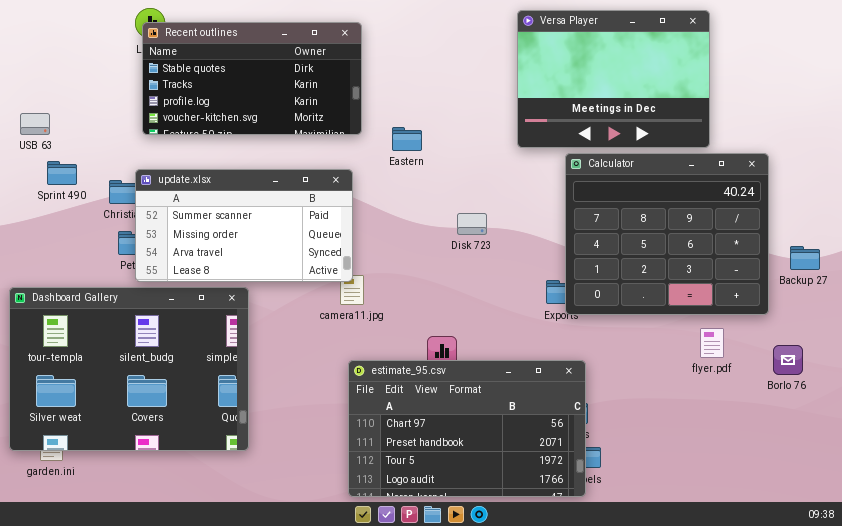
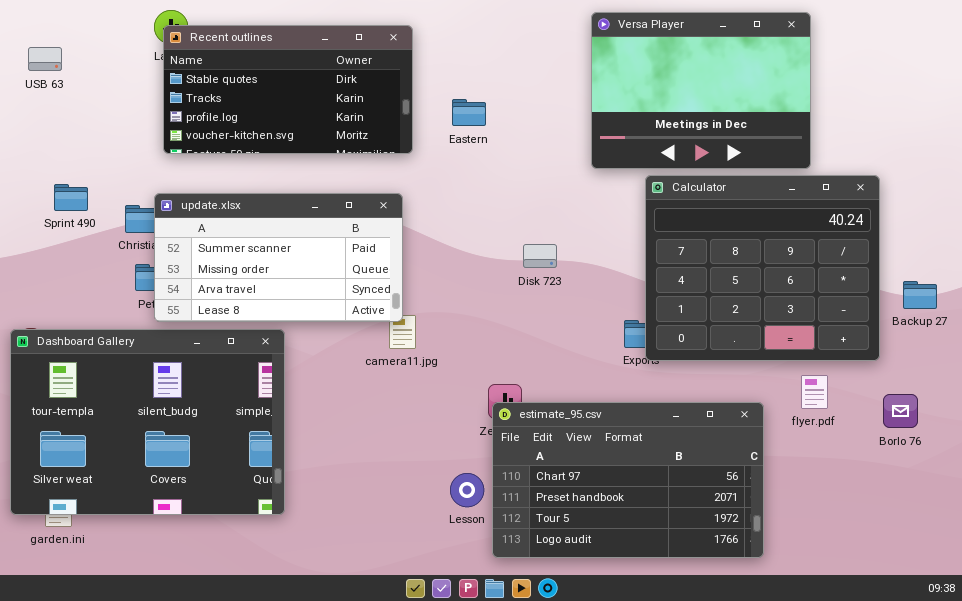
USB 63: [20,113,50,135] -> [28,47,62,71], moved
Eastern: [392,127,422,151] -> [452,99,486,126], moved
estimate_95.csv: [348,360,586,497] -> [492,402,764,558], moved

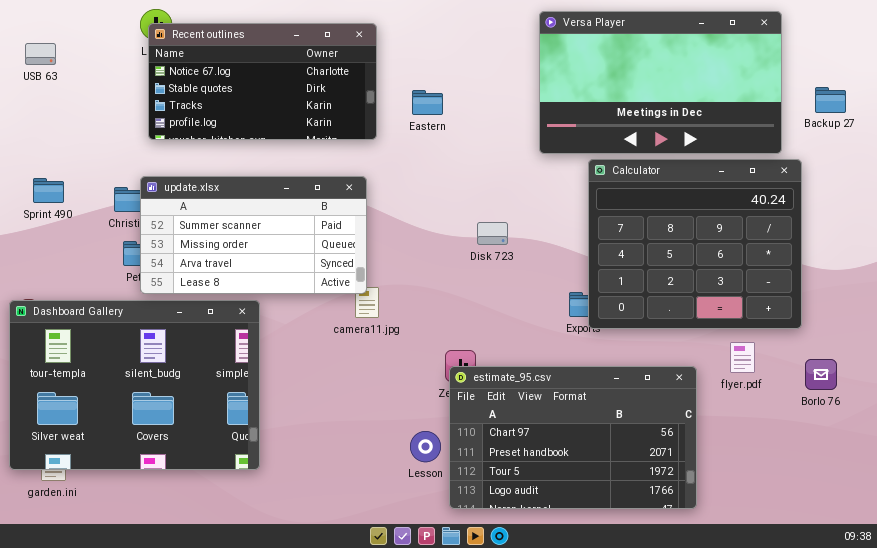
Versa Player: [591,12,811,169] -> [539,11,782,154], resized
Recent outlines: [163,25,413,154] -> [148,23,377,140], scrolled up 1 row
Sprint 490: [54,184,88,211] -> [33,178,64,203], moved
Backup 27: [903,281,937,309] -> [815,87,846,113], moved

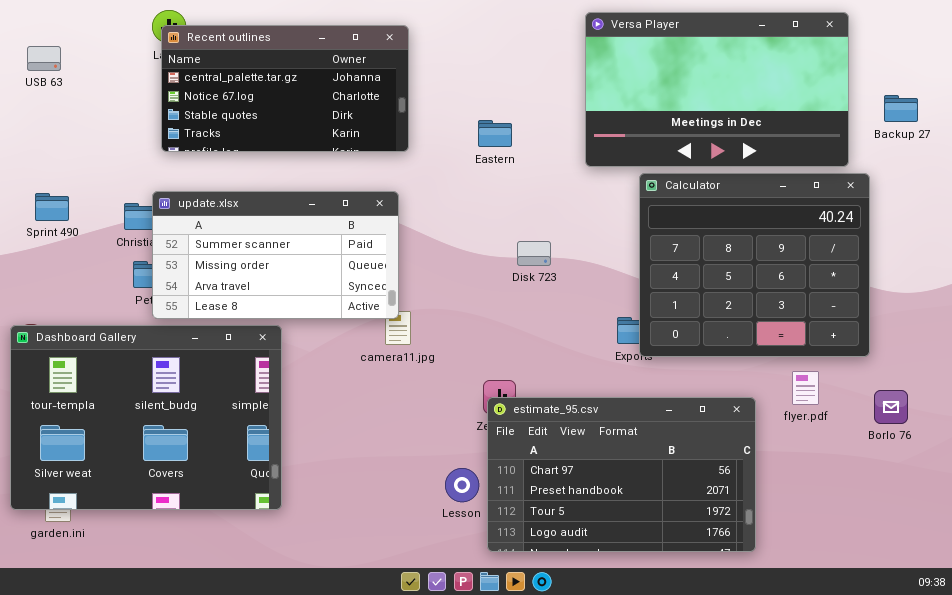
Recent outlines: [148,23,377,140] -> [161,25,409,152], scrolled up 1 row
Eastern: [412,90,443,115] -> [478,120,512,147], moved

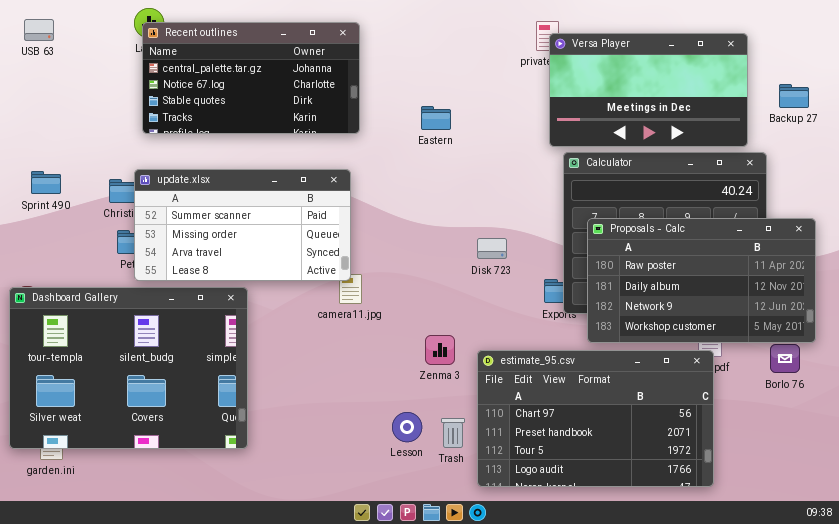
Versa Player: [585,12,849,167] -> [549,33,748,147], resized
USB 63: [27,46,61,71] -> [24,19,54,41], moved
Disk 723: [517,241,551,266] -> [477,238,507,259], moved
Proposals - Calc: none -> [587,218,816,343], opened
estimate_95.csv: [487,397,756,552] -> [477,350,714,487], moved

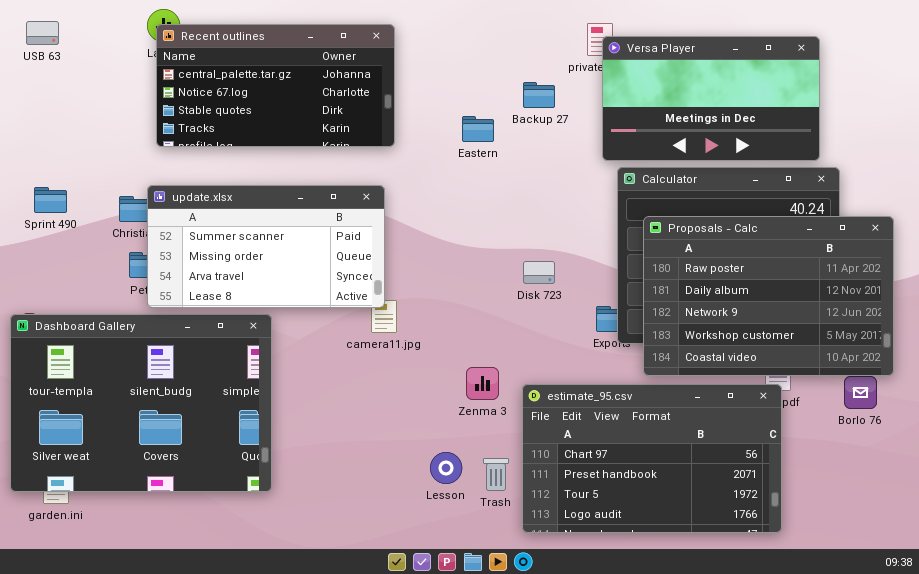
Backup 27: [779,84,809,108] -> [523,82,555,108], moved
Proposals - Calc: [587,218,816,343] -> [643,216,894,376], resized

